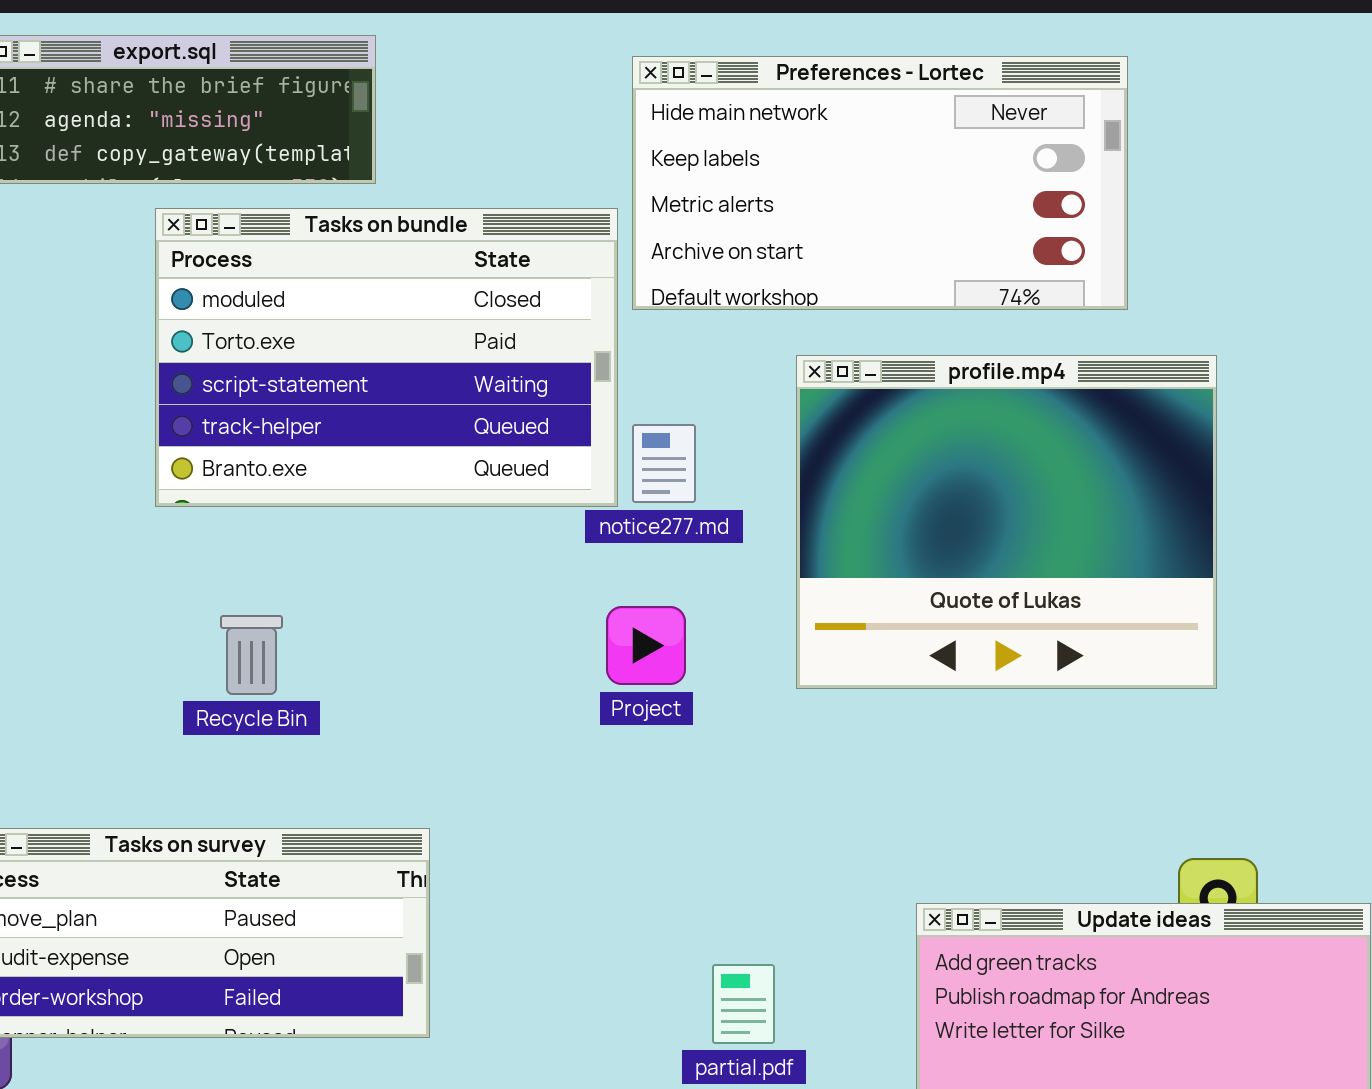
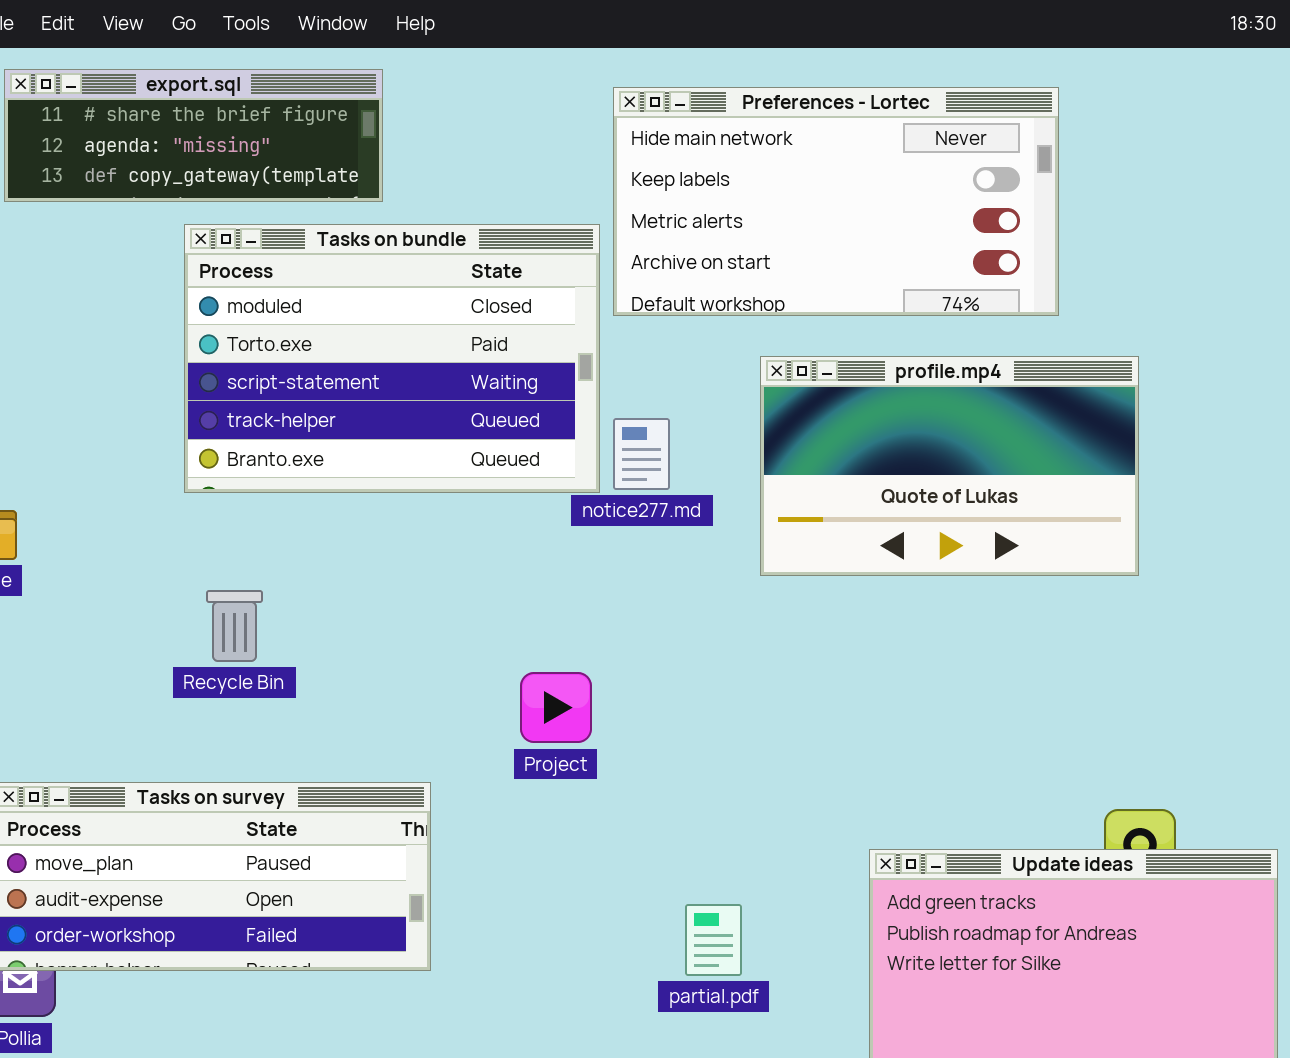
profile.mp4: [796,355,1217,689] -> [760,356,1139,576], resized
Project: [606,606,686,685] -> [520,672,592,743], moved
Recycle Bin: [220,615,283,695] -> [206,590,263,662], moved

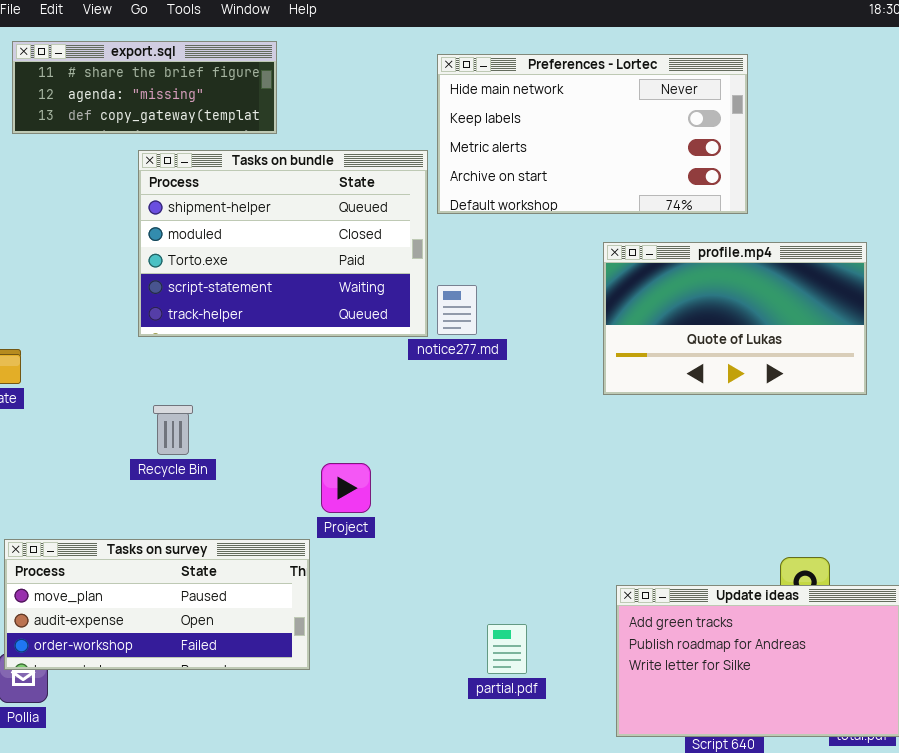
Tasks on bundle: [184,224,600,493] -> [138,150,428,337], scrolled up 1 row
profile.mp4: [760,356,1139,576] -> [603,242,867,395], moved
Project: [520,672,592,743] -> [321,463,371,513], moved

